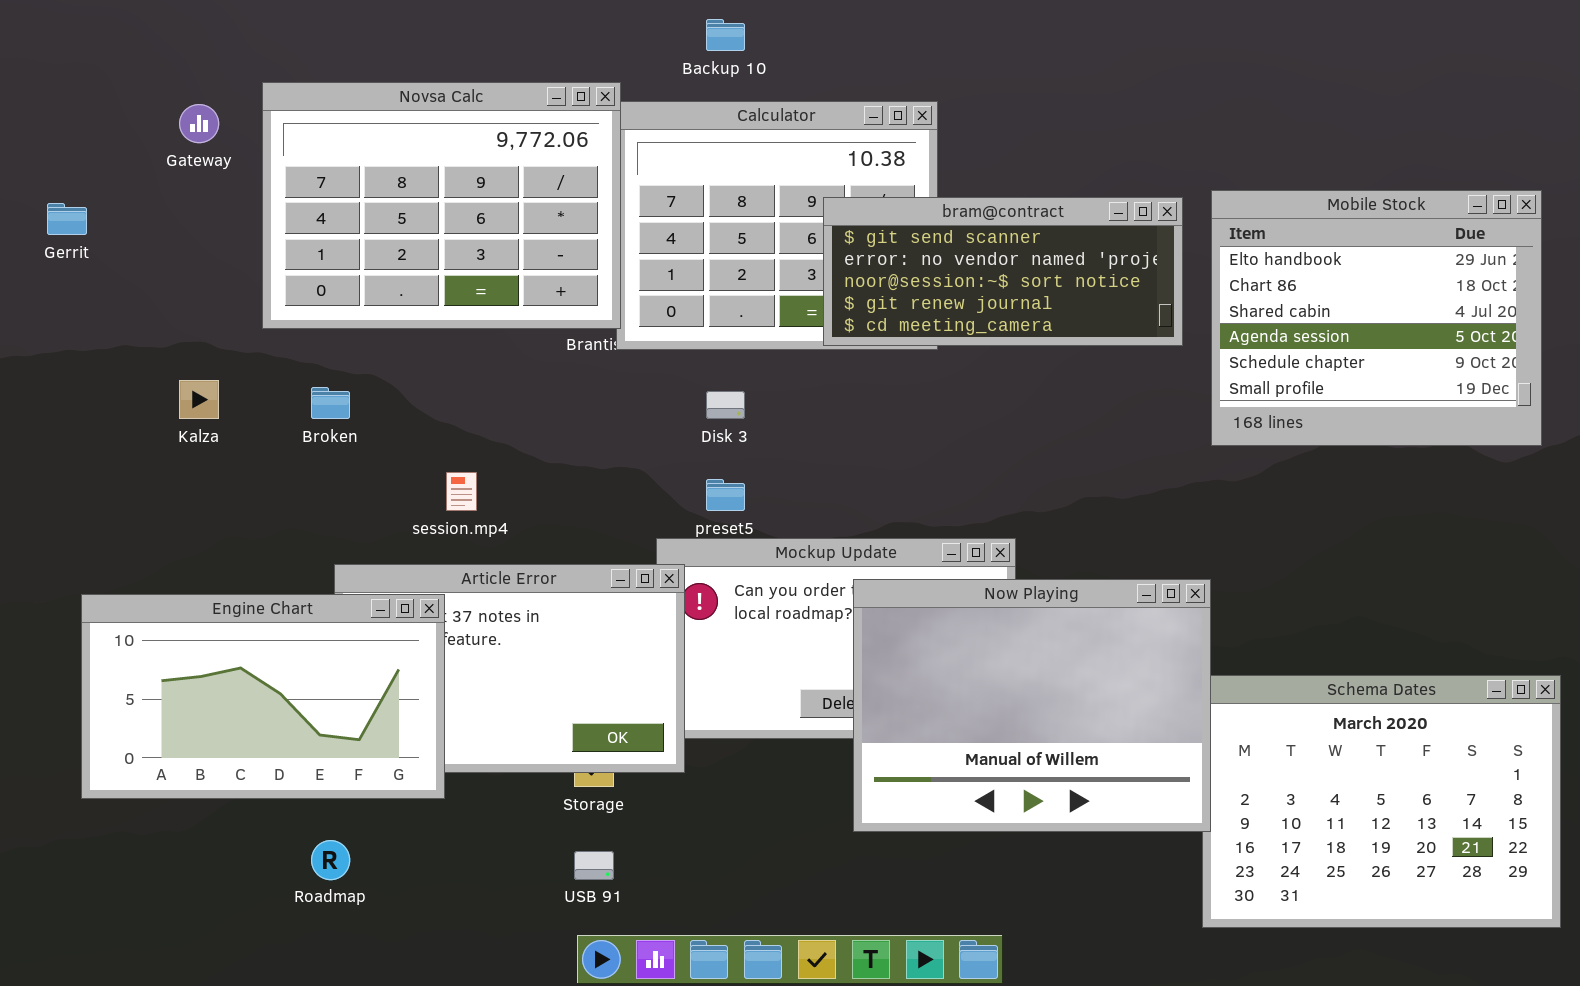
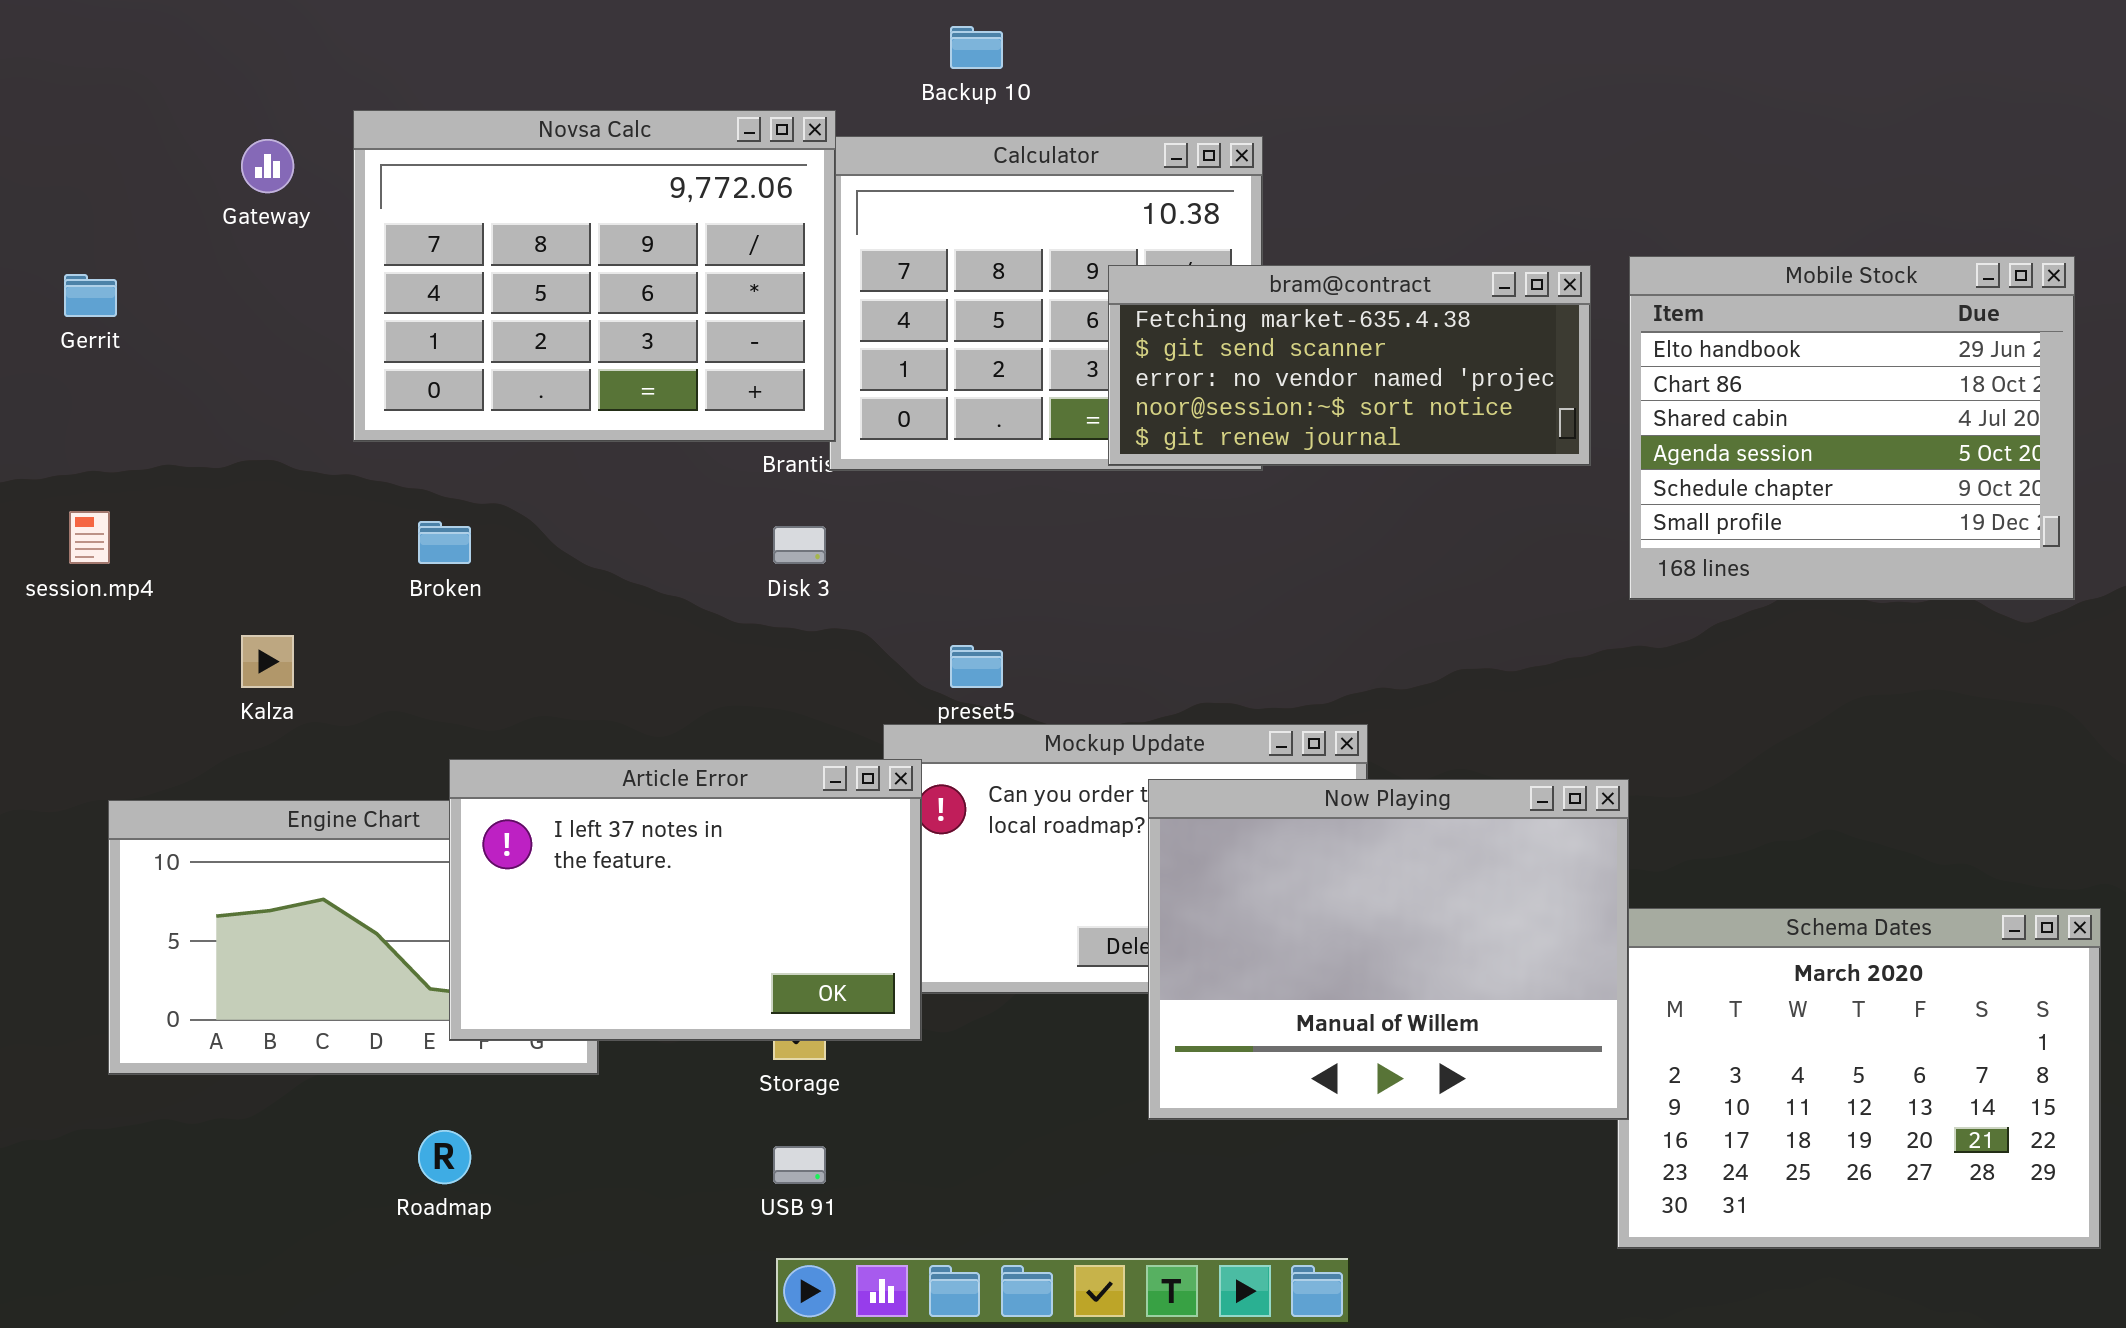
bram@contract: [823,197,1183,346] -> [1108,265,1591,466], scrolled up 1 row
Kalza: [179,380,219,419] -> [241,635,294,688], moved
Disk 3: [706,391,745,419] -> [773,526,826,564], moved
session.mp4: [446,472,477,511] -> [69,511,110,564], moved
Article Error: [334,564,685,773] -> [449,759,922,1041], raised

